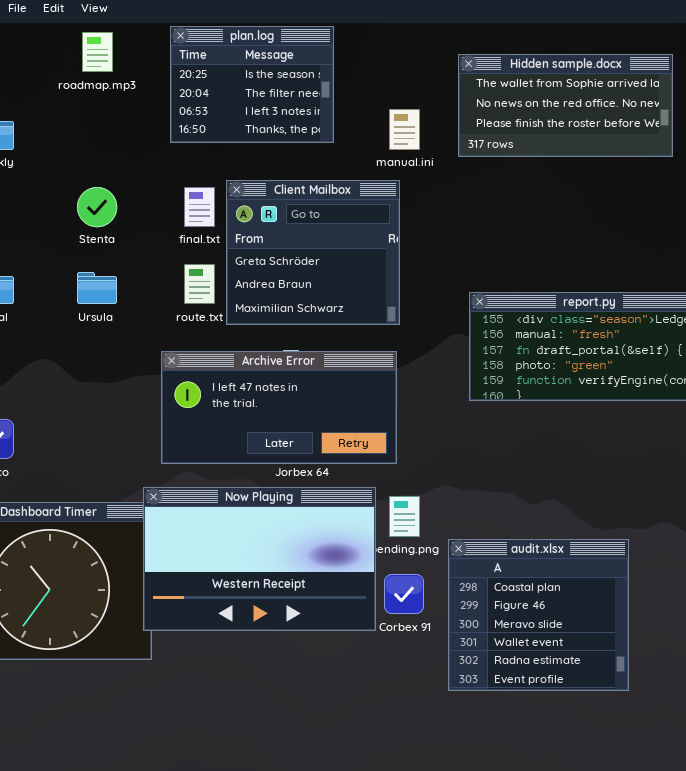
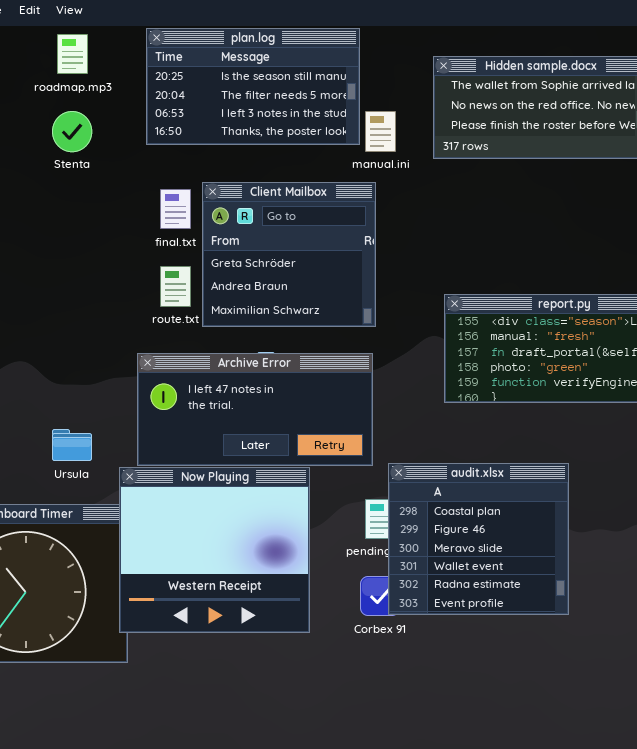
plan.log: [170,26,334,143] -> [146,28,360,145], resized
Stenta: [77,187,117,227] -> [52,111,92,152], moved
Ursula: [77,272,117,304] -> [52,429,92,461], moved
Now Playing: [143,487,376,631] -> [119,467,310,633], resized
audit.xlsx: [448,539,629,691] -> [388,463,569,615], moved

